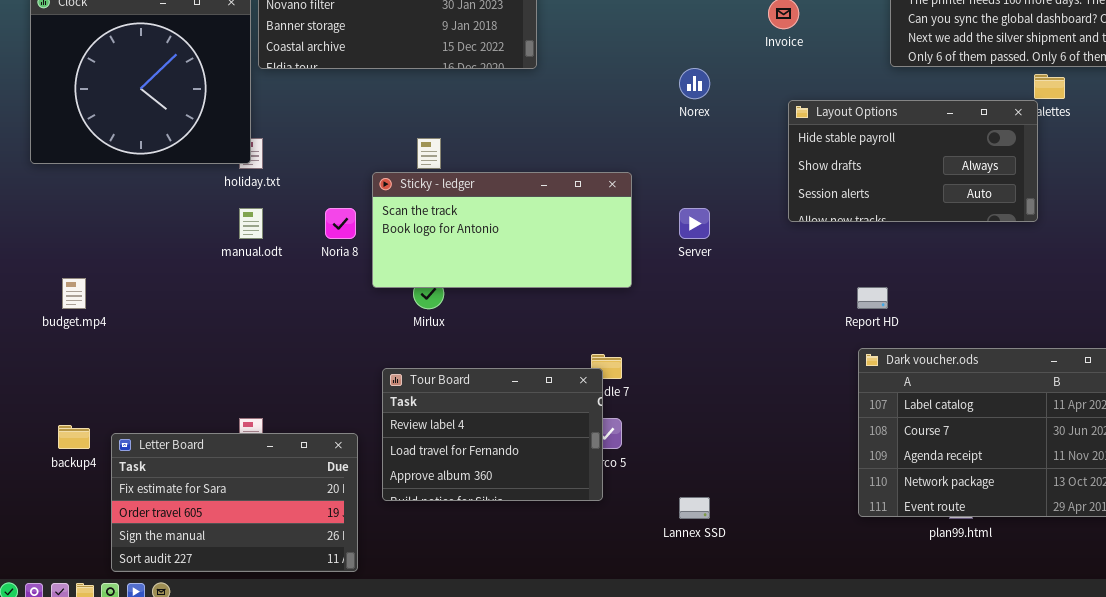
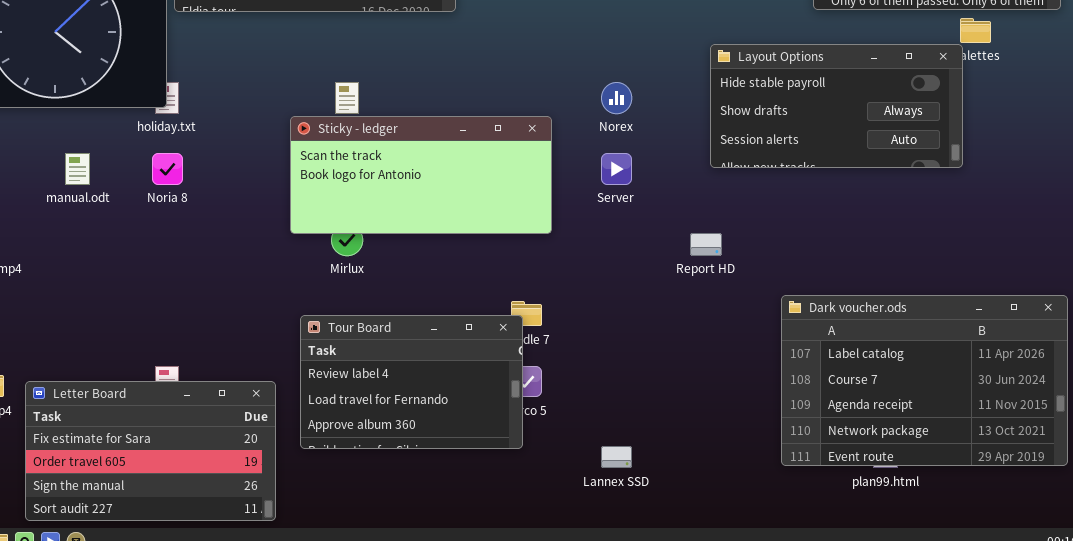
Norex: [679,68,710,99] -> [601,82,632,114], moved
manual.odt: [239,208,263,239] -> [65,153,90,185], moved
Noria 8: [325,208,356,239] -> [152,153,183,185], moved
Report HD: [857,287,888,309] -> [690,233,722,256], moved

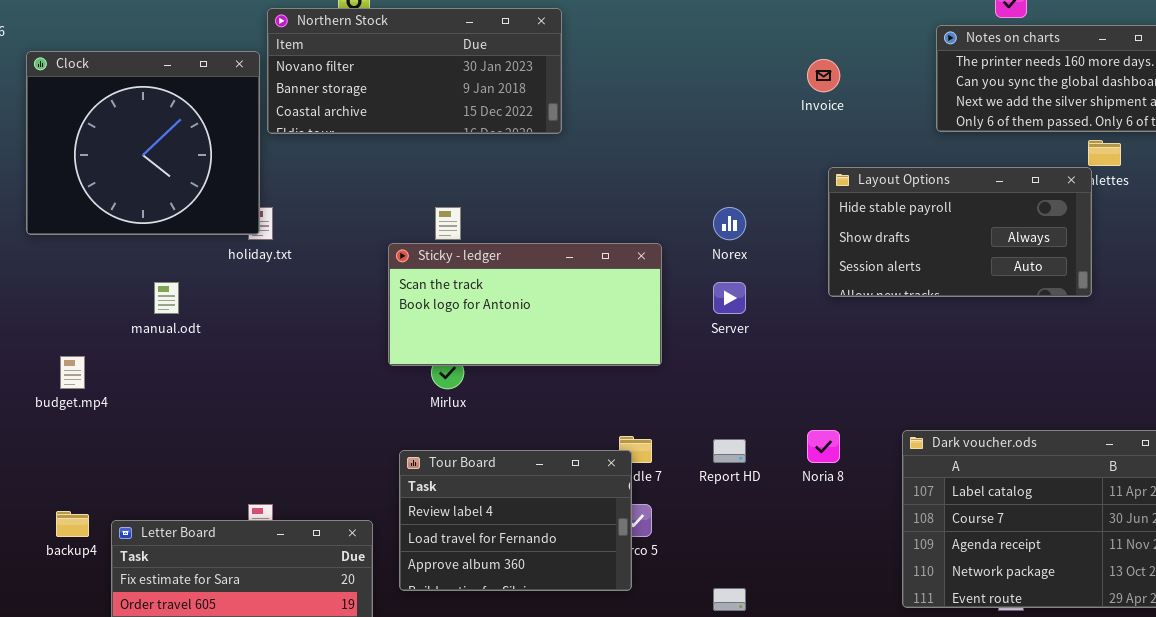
Noria 8: [152,153,183,185] -> [807,430,840,463], moved
Report HD: [690,233,722,256] -> [713,439,746,463], moved

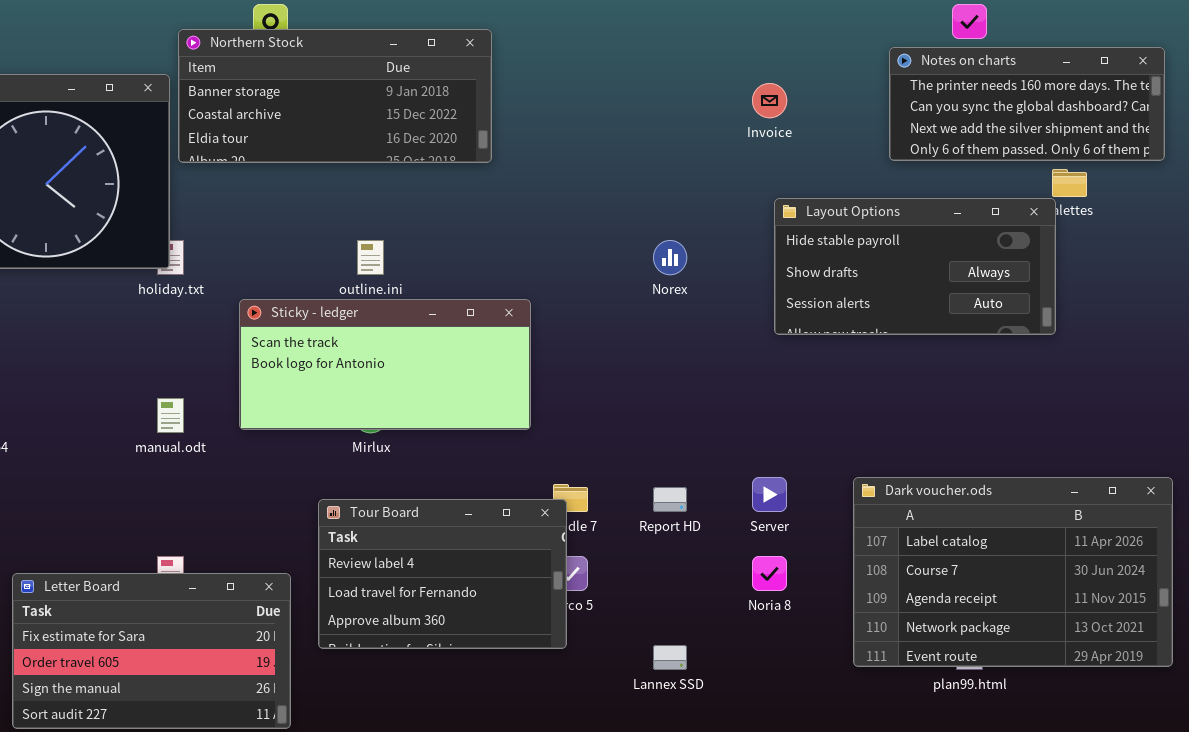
Northern Stock: [267,8,562,134] -> [178,29,492,163], scrolled down 1 row
Sticky - ledger: [388,243,662,366] -> [239,299,531,430], moved
manual.odt: [154,282,179,314] -> [157,398,184,433], moved
Server: [713,282,746,314] -> [752,477,787,512], moved
Noria 8: [807,430,840,463] -> [752,556,787,591], moved

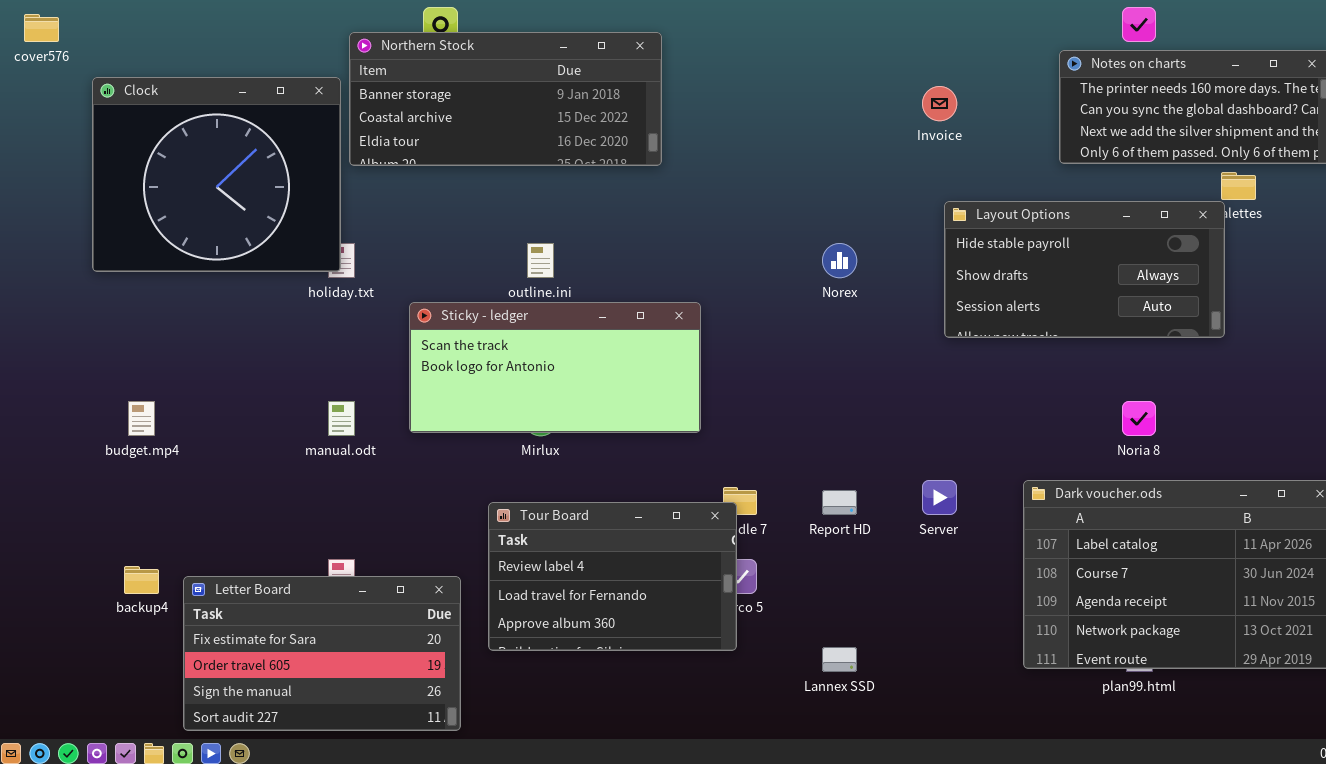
Noria 8: [752,556,787,591] -> [1122,401,1156,436], moved

